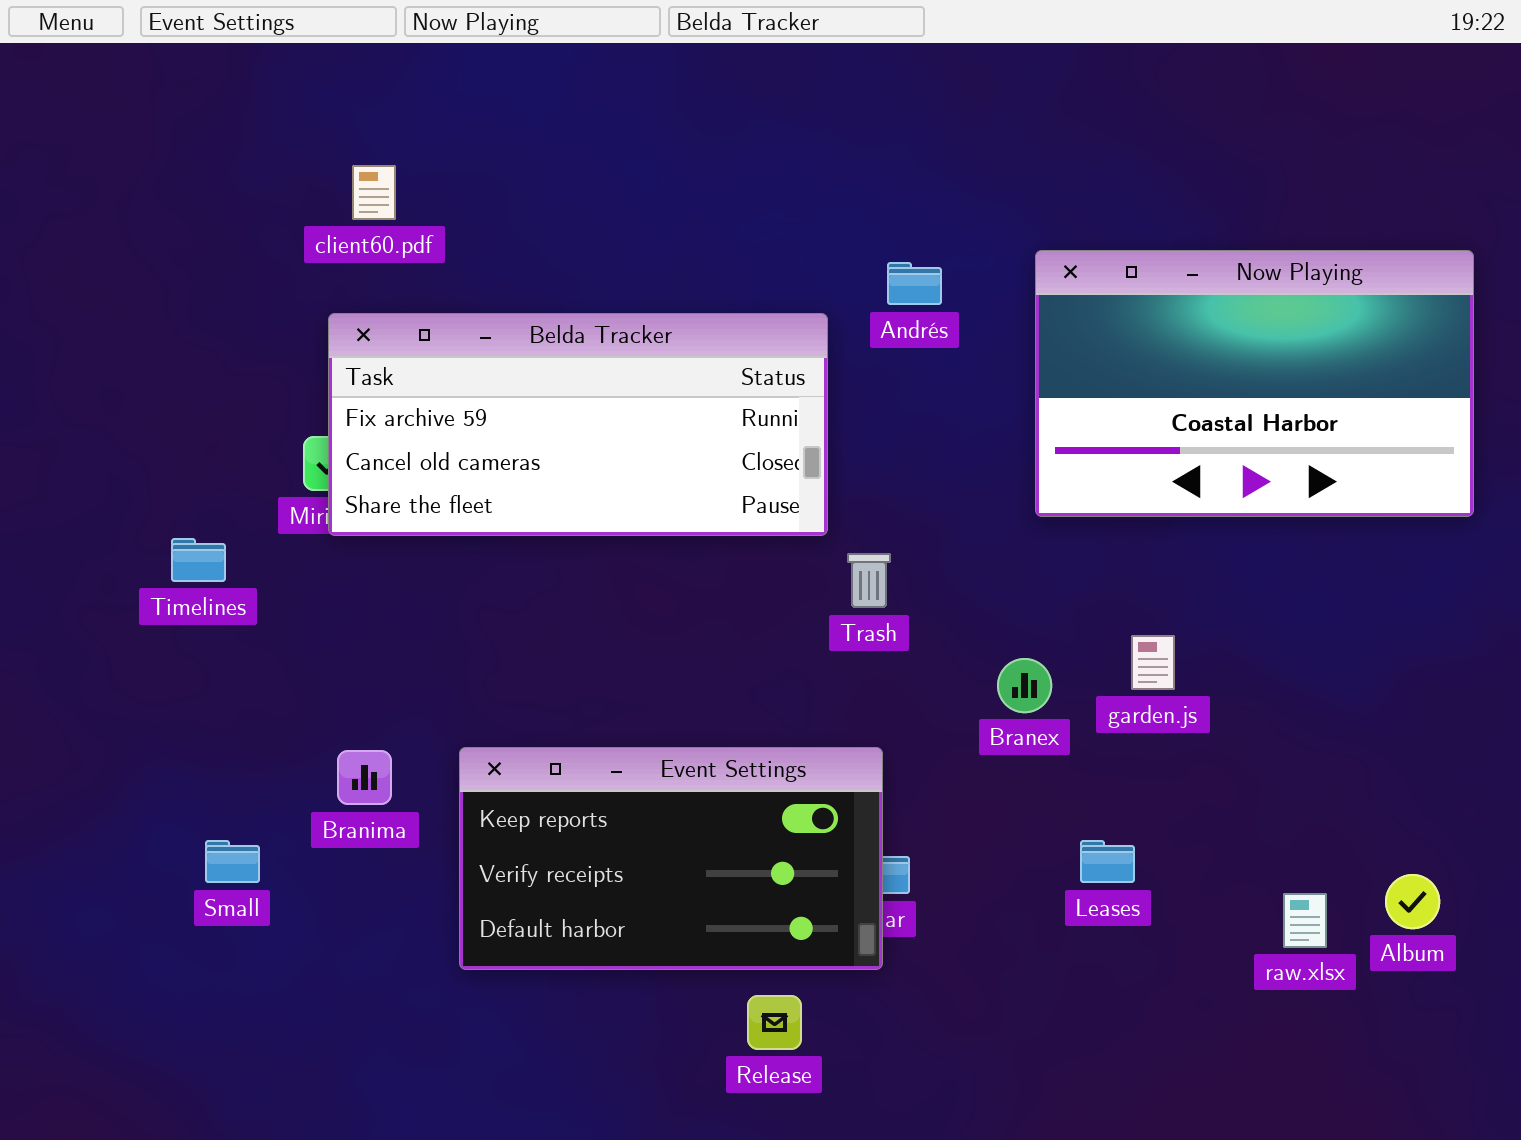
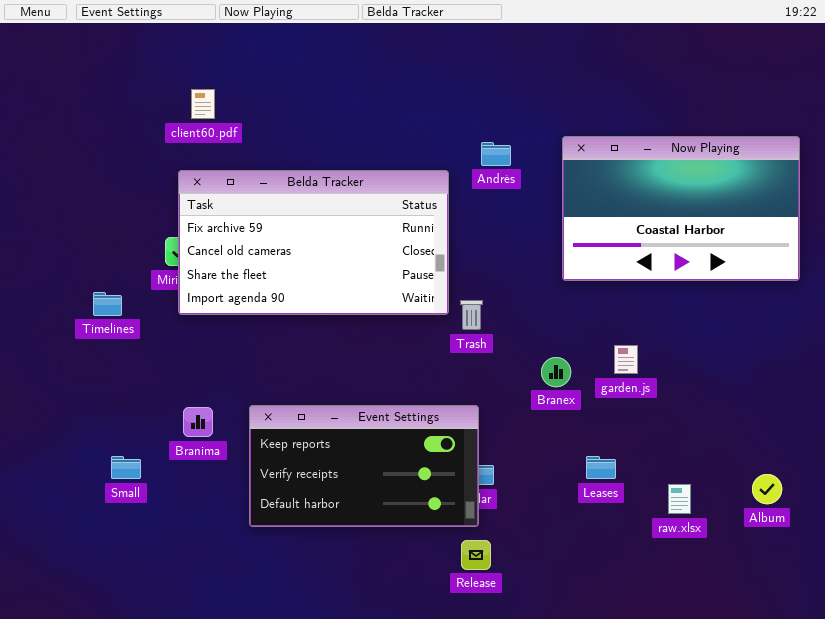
Belda Tracker: [328,313,828,536] -> [178,170,449,315], resized
raw.xlsx: [1283,893,1327,948] -> [668,484,691,514], moved
Release: [747,995,802,1050] -> [461,540,491,570], moved

